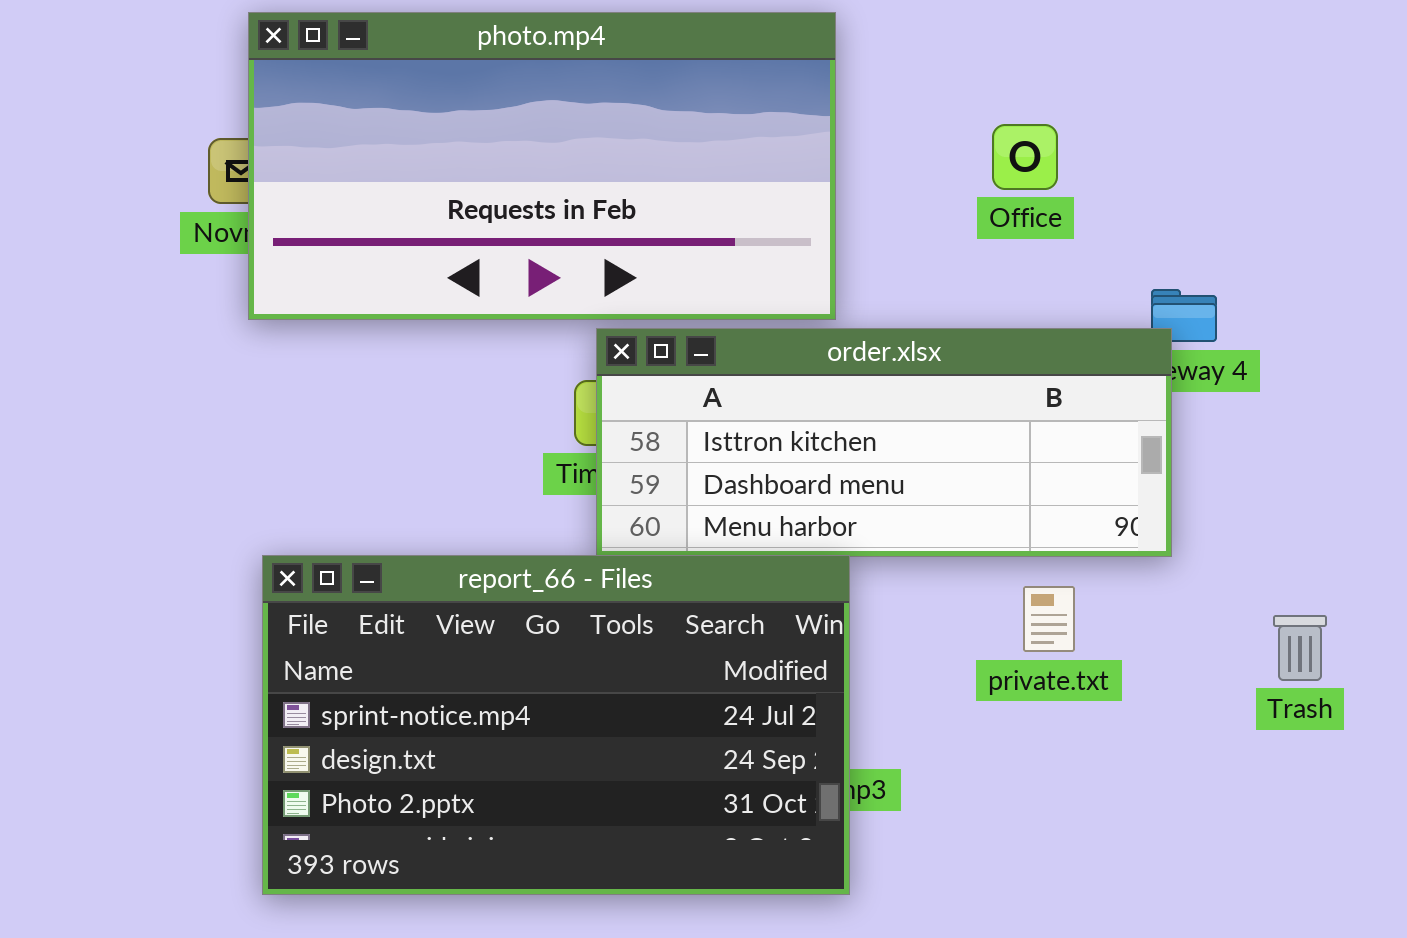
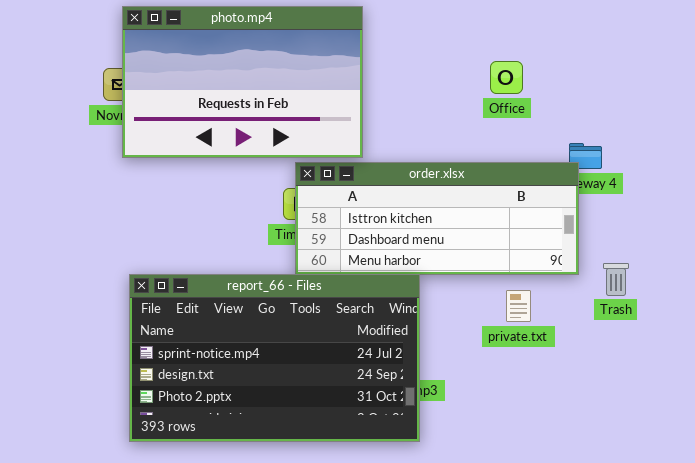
photo.mp4: [248,12,836,320] -> [122,6,363,158], resized
Trash: [1273,615,1327,681] -> [603,263,629,296], moved

